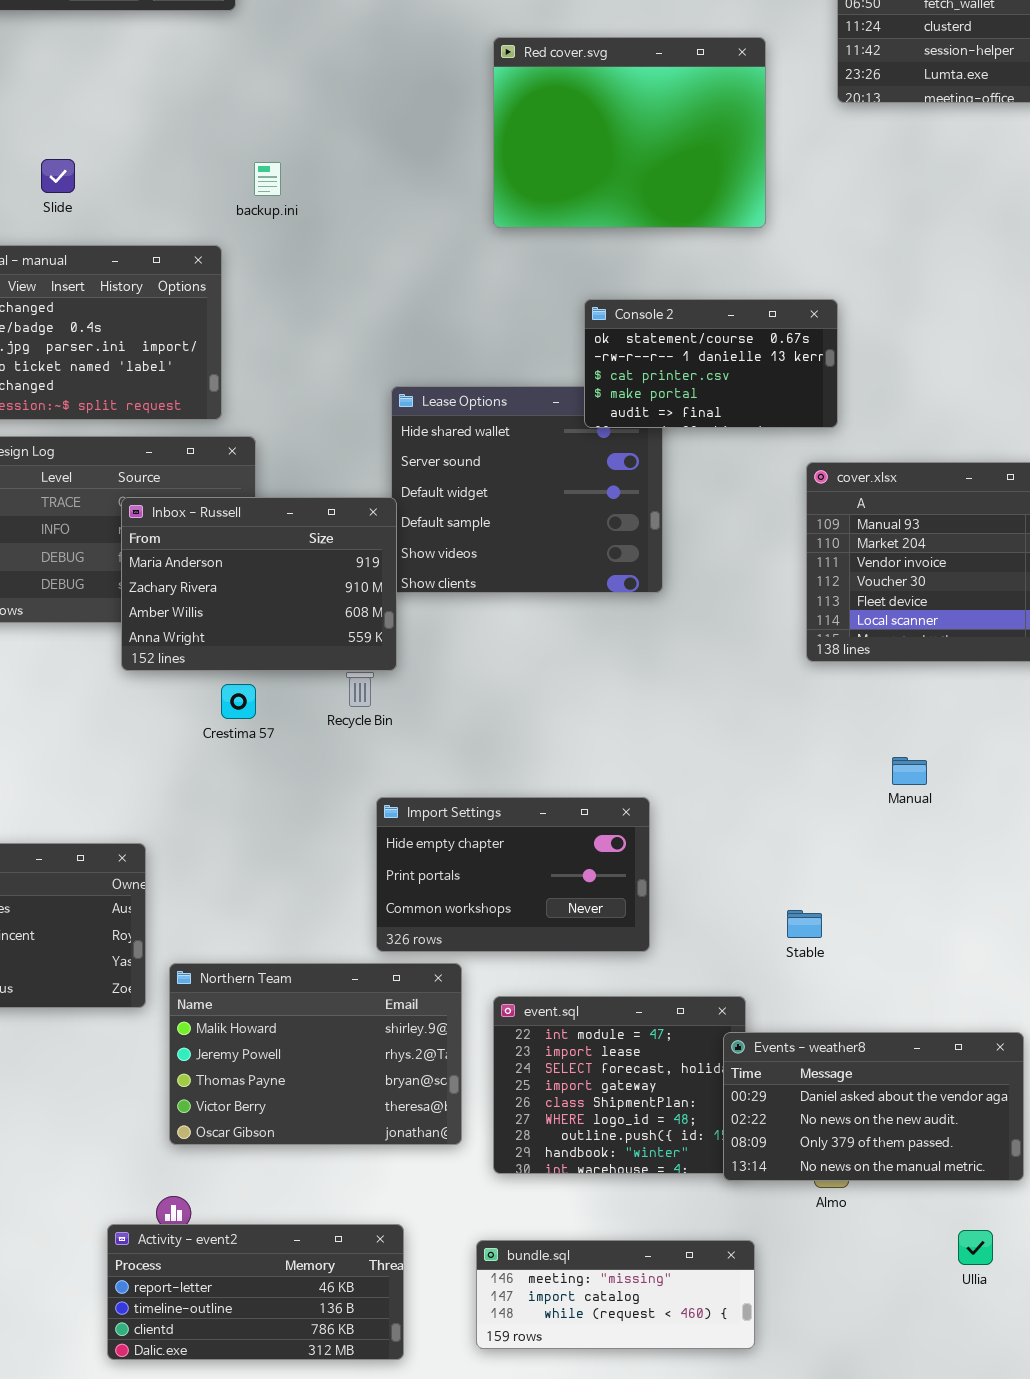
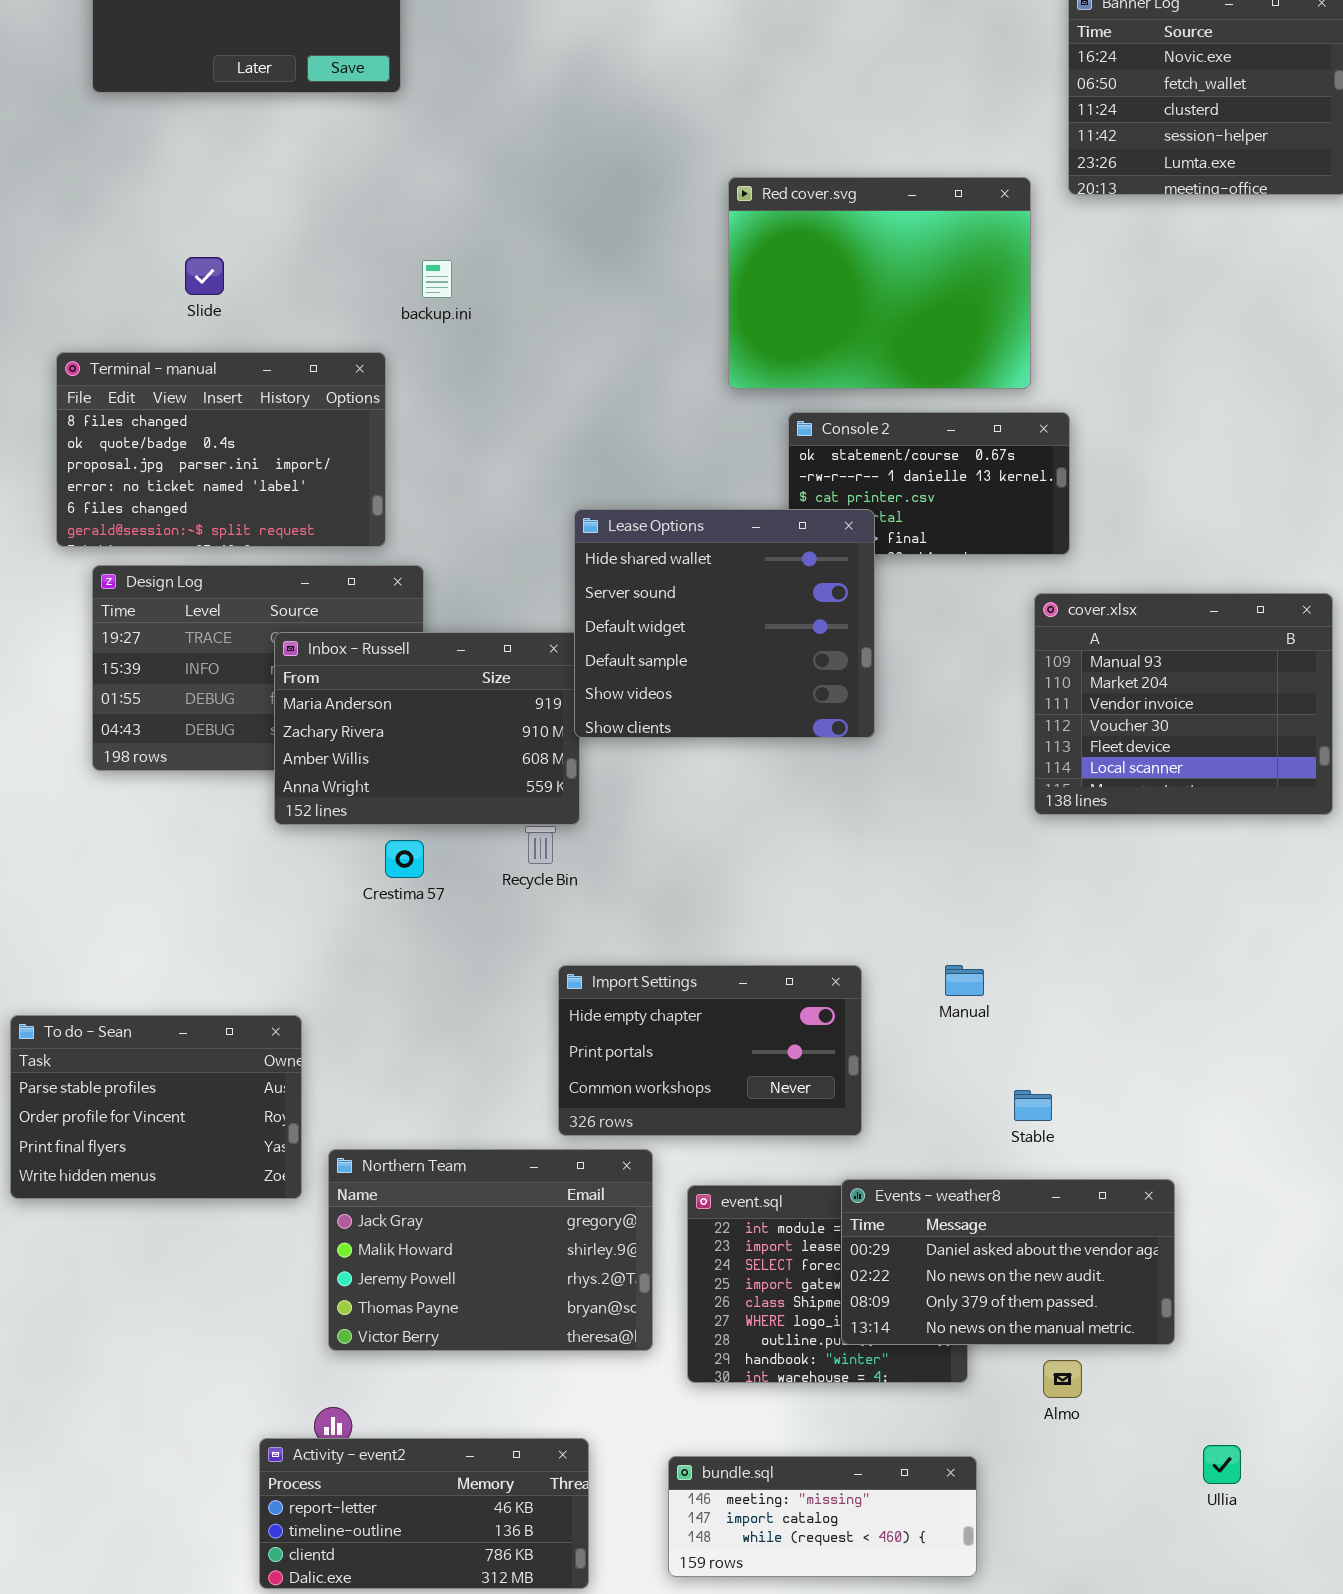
Red cover.svg: [493,37,766,228] -> [728,177,1031,389], moved
Lease Options: [391,386,663,593] -> [574,509,875,738], raised
Manual: [892,757,927,785] -> [945,965,984,996], moved
Northern Team: [169,963,462,1145] -> [328,1149,653,1351], scrolled up 1 row
Events - weather8: [723,1032,1024,1181] -> [841,1179,1175,1345], moved

